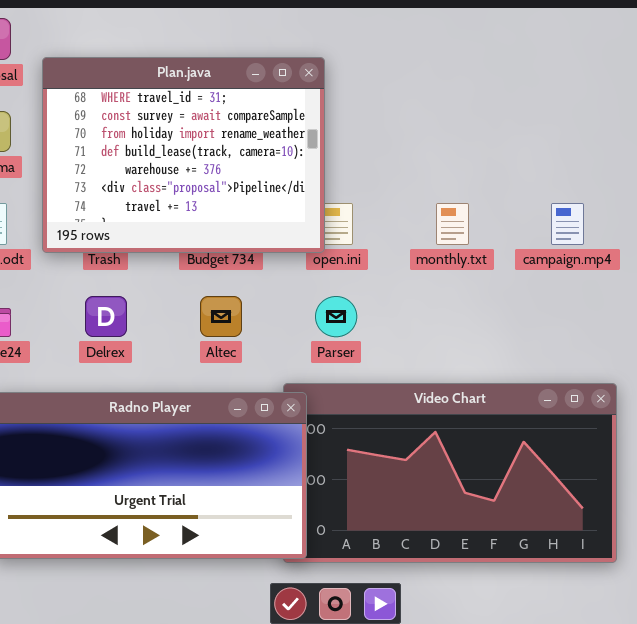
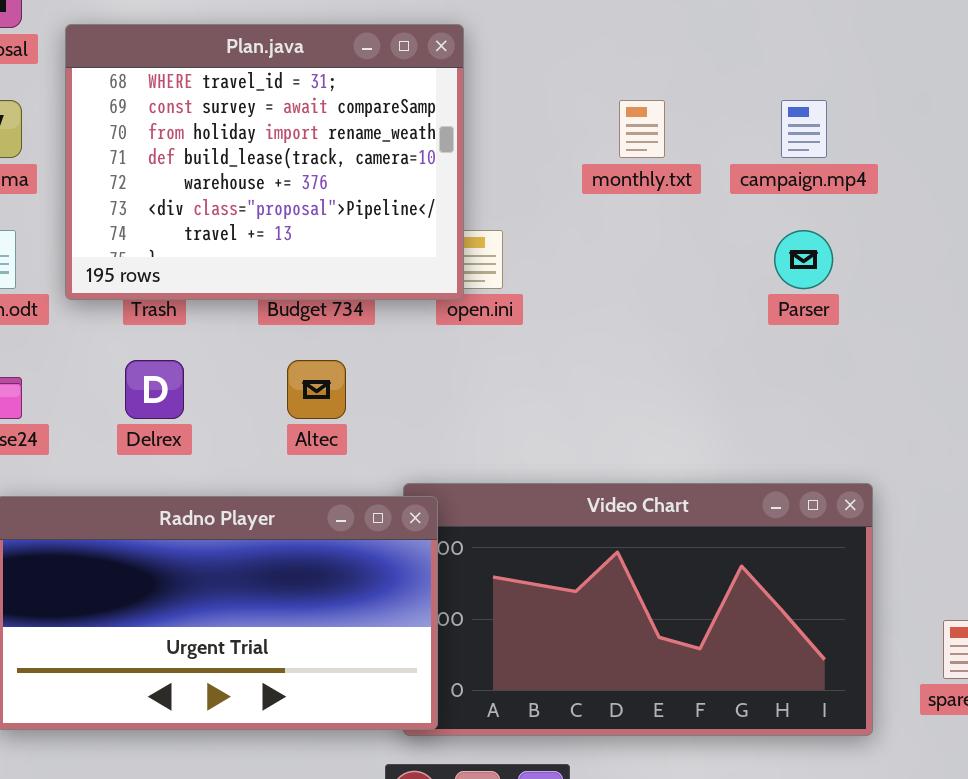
monthly.txt: [436,203,469,245] -> [619,100,665,158], moved
campaign.mp4: [551,203,584,245] -> [781,100,827,158], moved
Parser: [315,296,357,337] -> [774,230,833,289], moved

